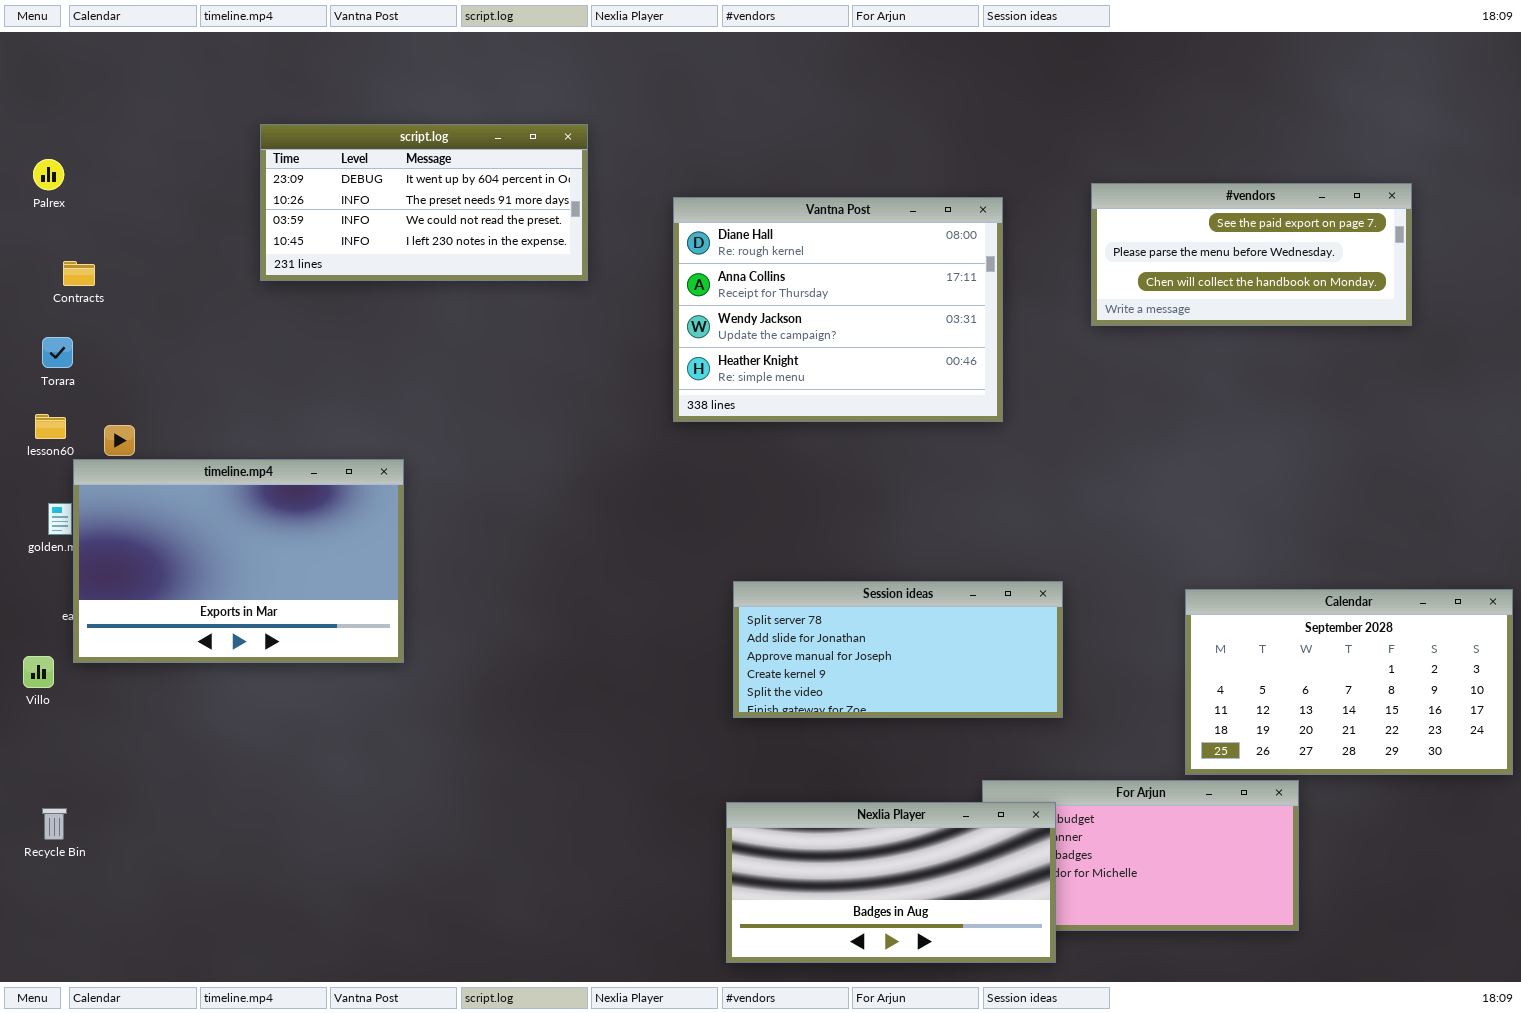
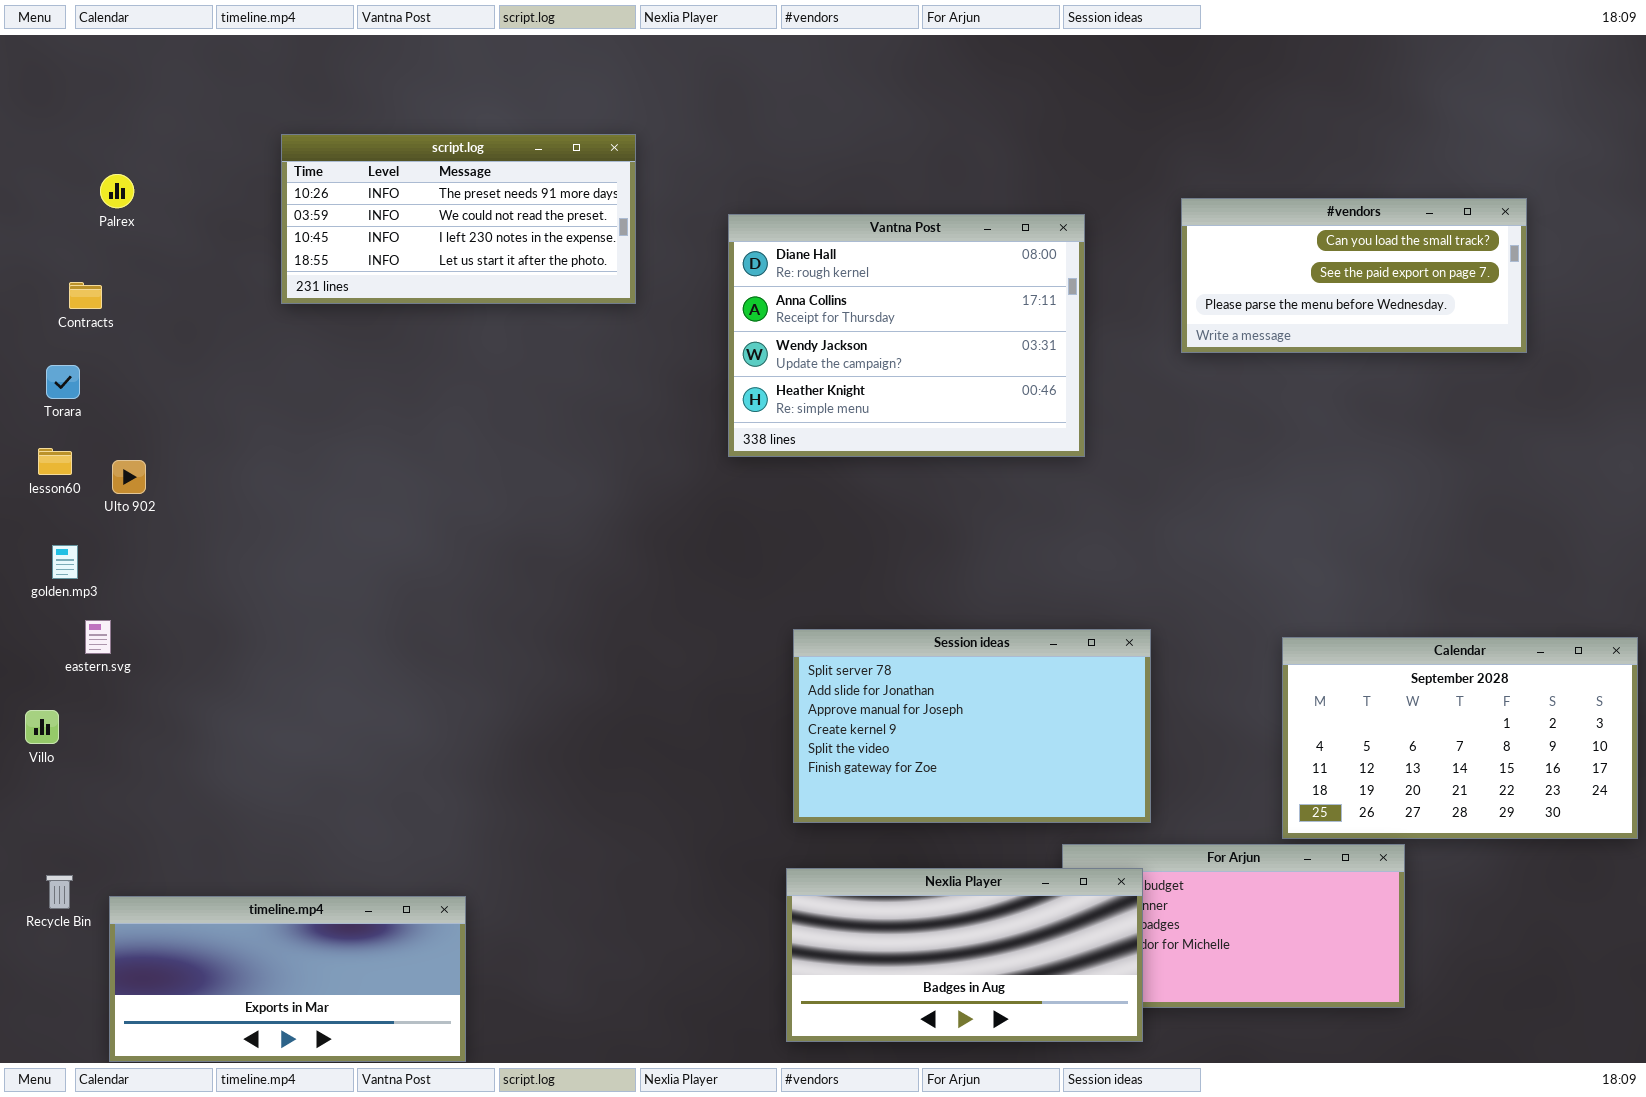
script.log: [260,124,588,281] -> [281,134,636,304], scrolled down 1 row
Palrex: [33,159,64,190] -> [100,174,134,208], moved
#vendors: [1091,183,1412,326] -> [1181,198,1527,353], scrolled up 1 row
timeline.mp4: [73,459,404,663] -> [109,896,466,1062], moved, resized
Session ideas: [733,581,1063,718] -> [793,629,1151,823], resized

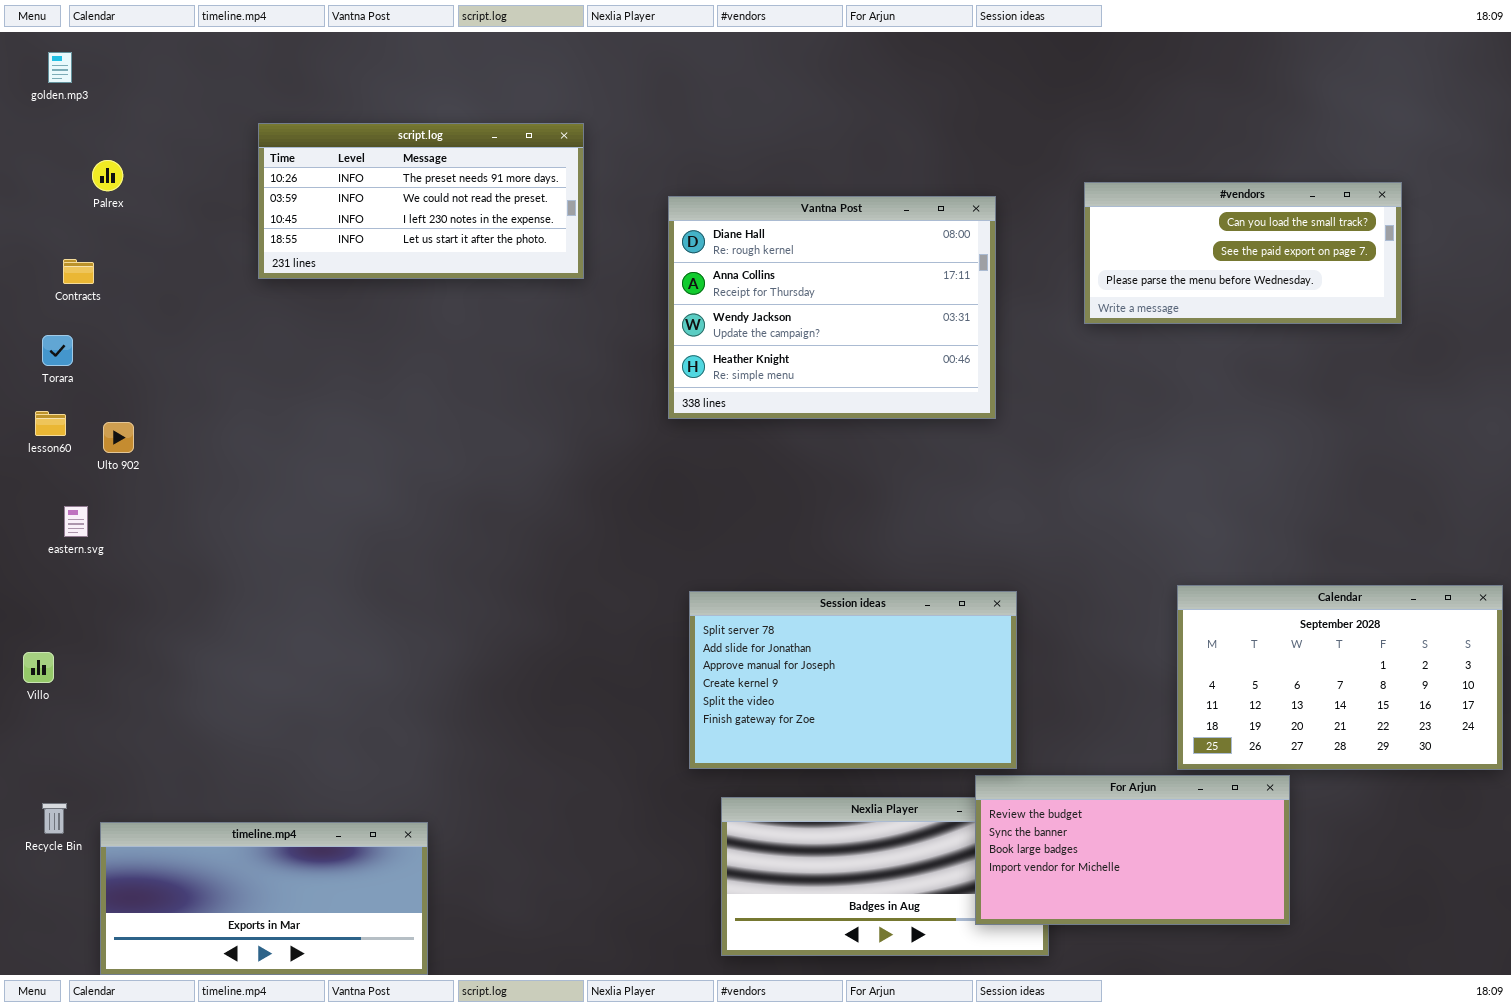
golden.mp3: [52,545,78,579] -> [48,52,72,83], moved
eastern.svg: [85,620,111,654] -> [64,506,88,537], moved
Session ideas: [793,629,1151,823] -> [689,591,1017,769], moved
For Arjun: [1062,844,1405,1008] -> [975,775,1290,925], raised

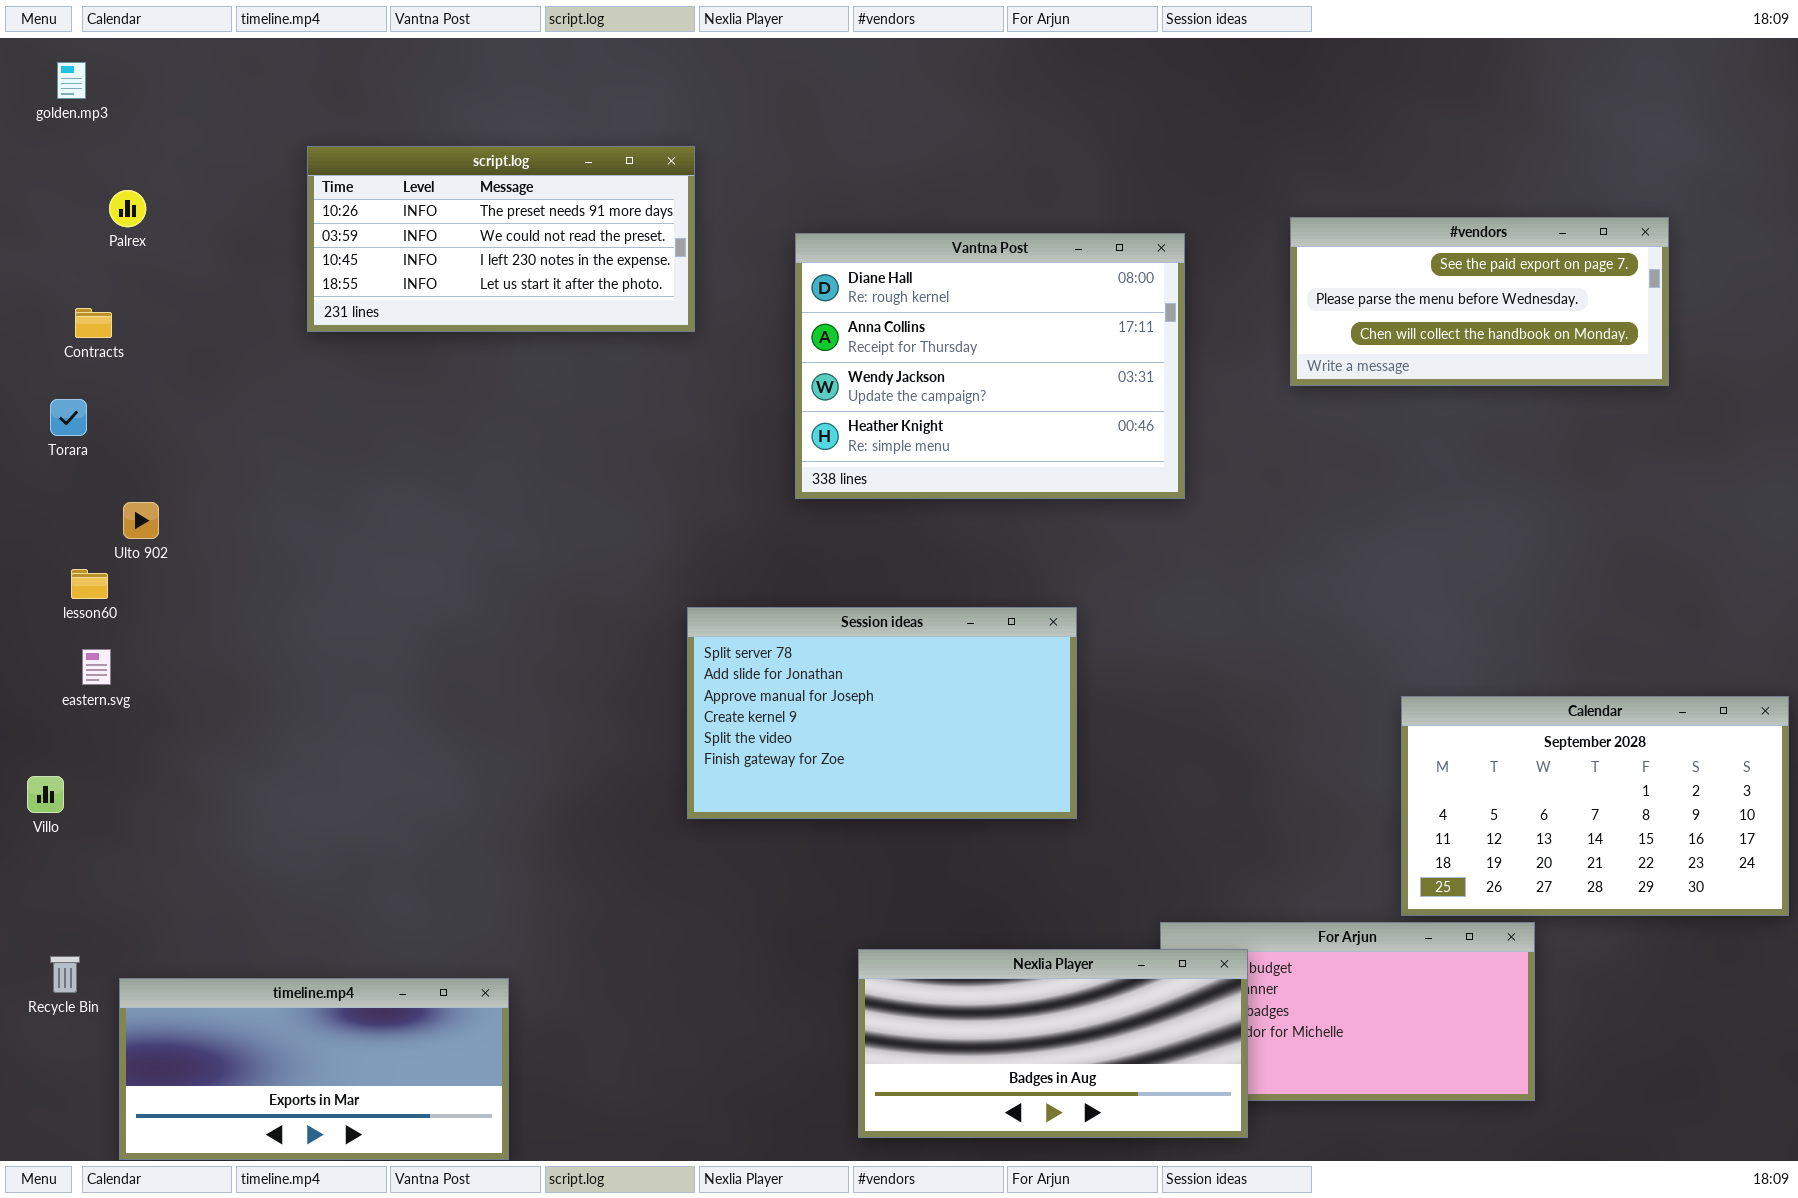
#vendors: [1084,182,1402,324] -> [1290,217,1669,386], scrolled down 1 row
lesson60: [35,411,66,436] -> [71,569,108,599], moved
eastern.svg: [64,506,88,537] -> [82,649,111,685], moved
Session ideas: [689,591,1017,769] -> [687,607,1077,819], moved
Nexlia Player: [721,797,1049,956] -> [858,949,1248,1138], raised

